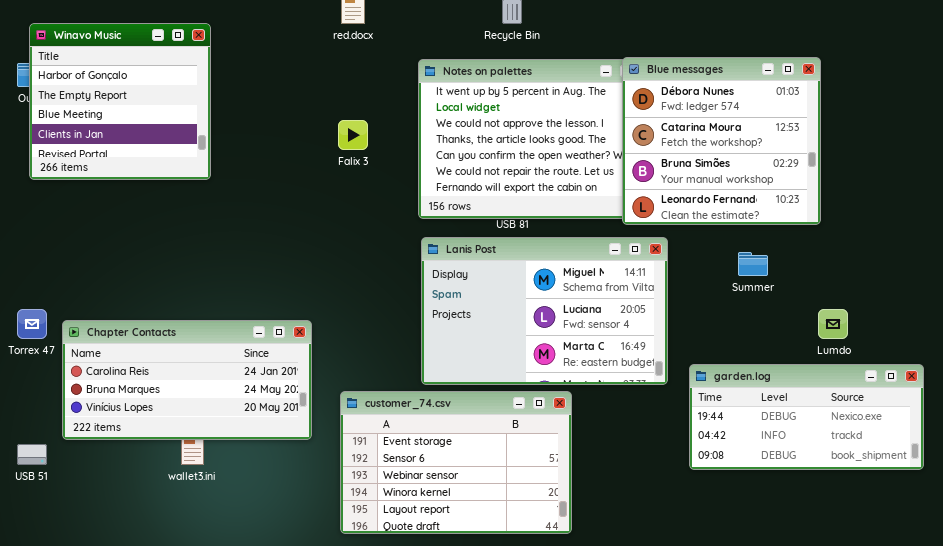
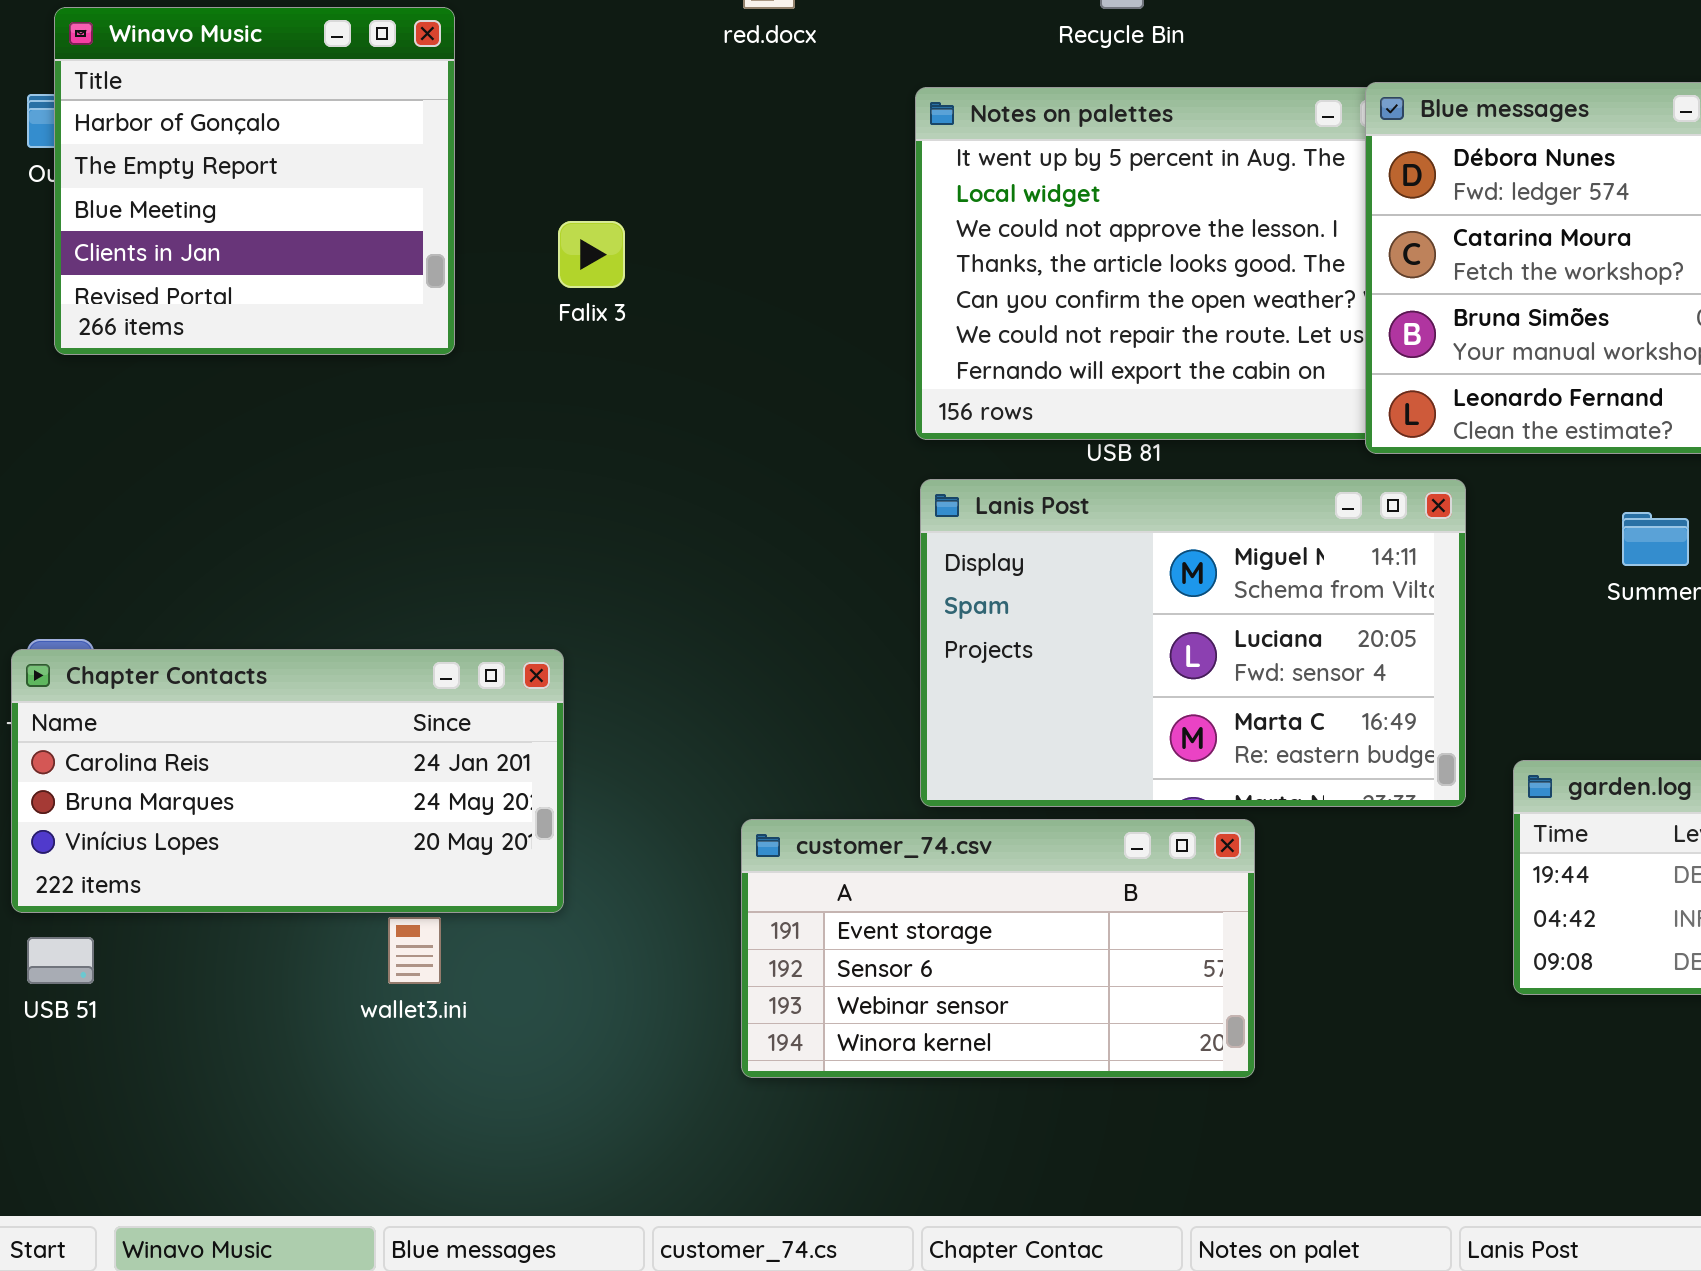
Falix 3: [338,120,368,150] -> [558,221,625,288], moved
Chapter Contacts: [62,320,312,440] -> [11,649,564,913], moved
customer_74.csv: [340,391,572,534] -> [741,819,1255,1078], resized

